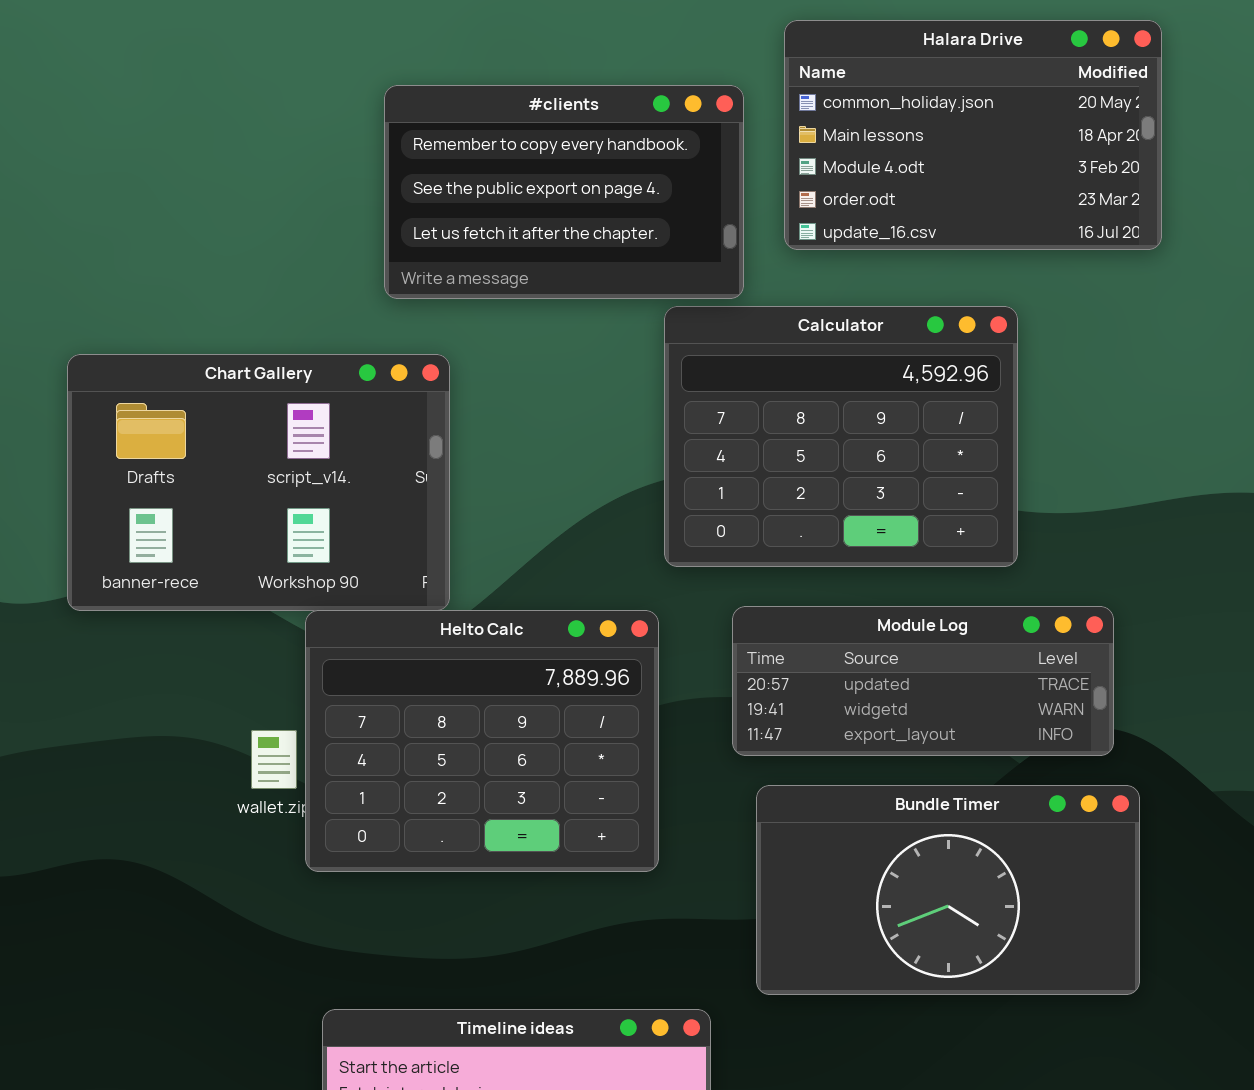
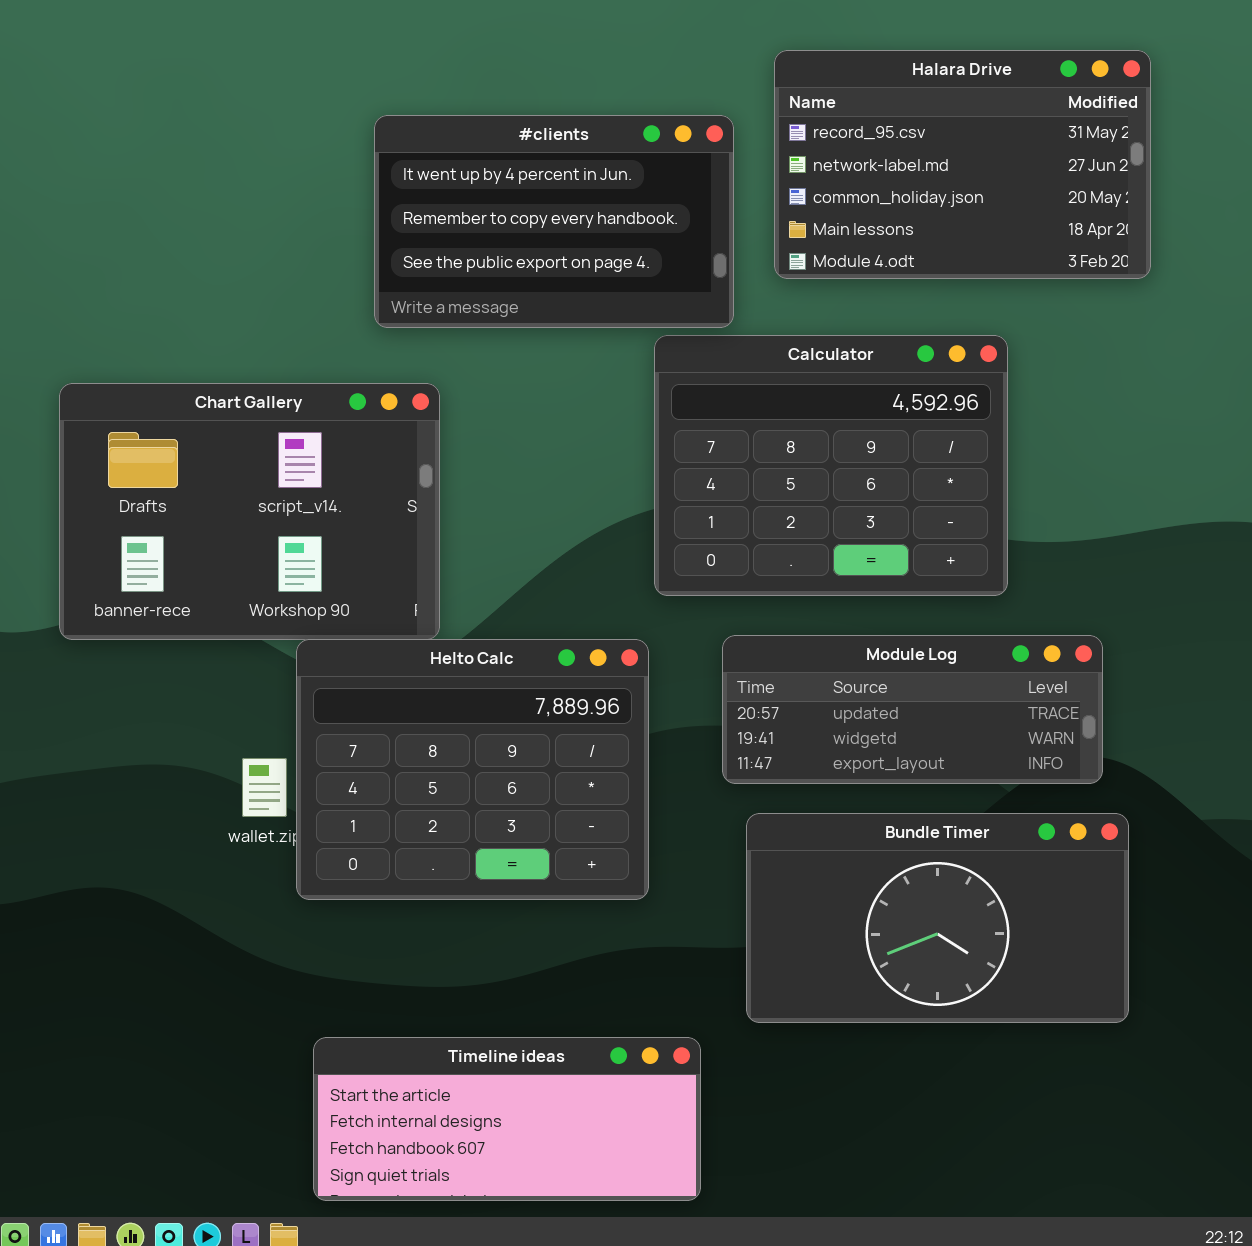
Halara Drive: [784,20,1162,250] -> [774,50,1151,279], scrolled up 2 rows
#clients: [384,85,744,299] -> [374,115,734,328], scrolled up 1 row

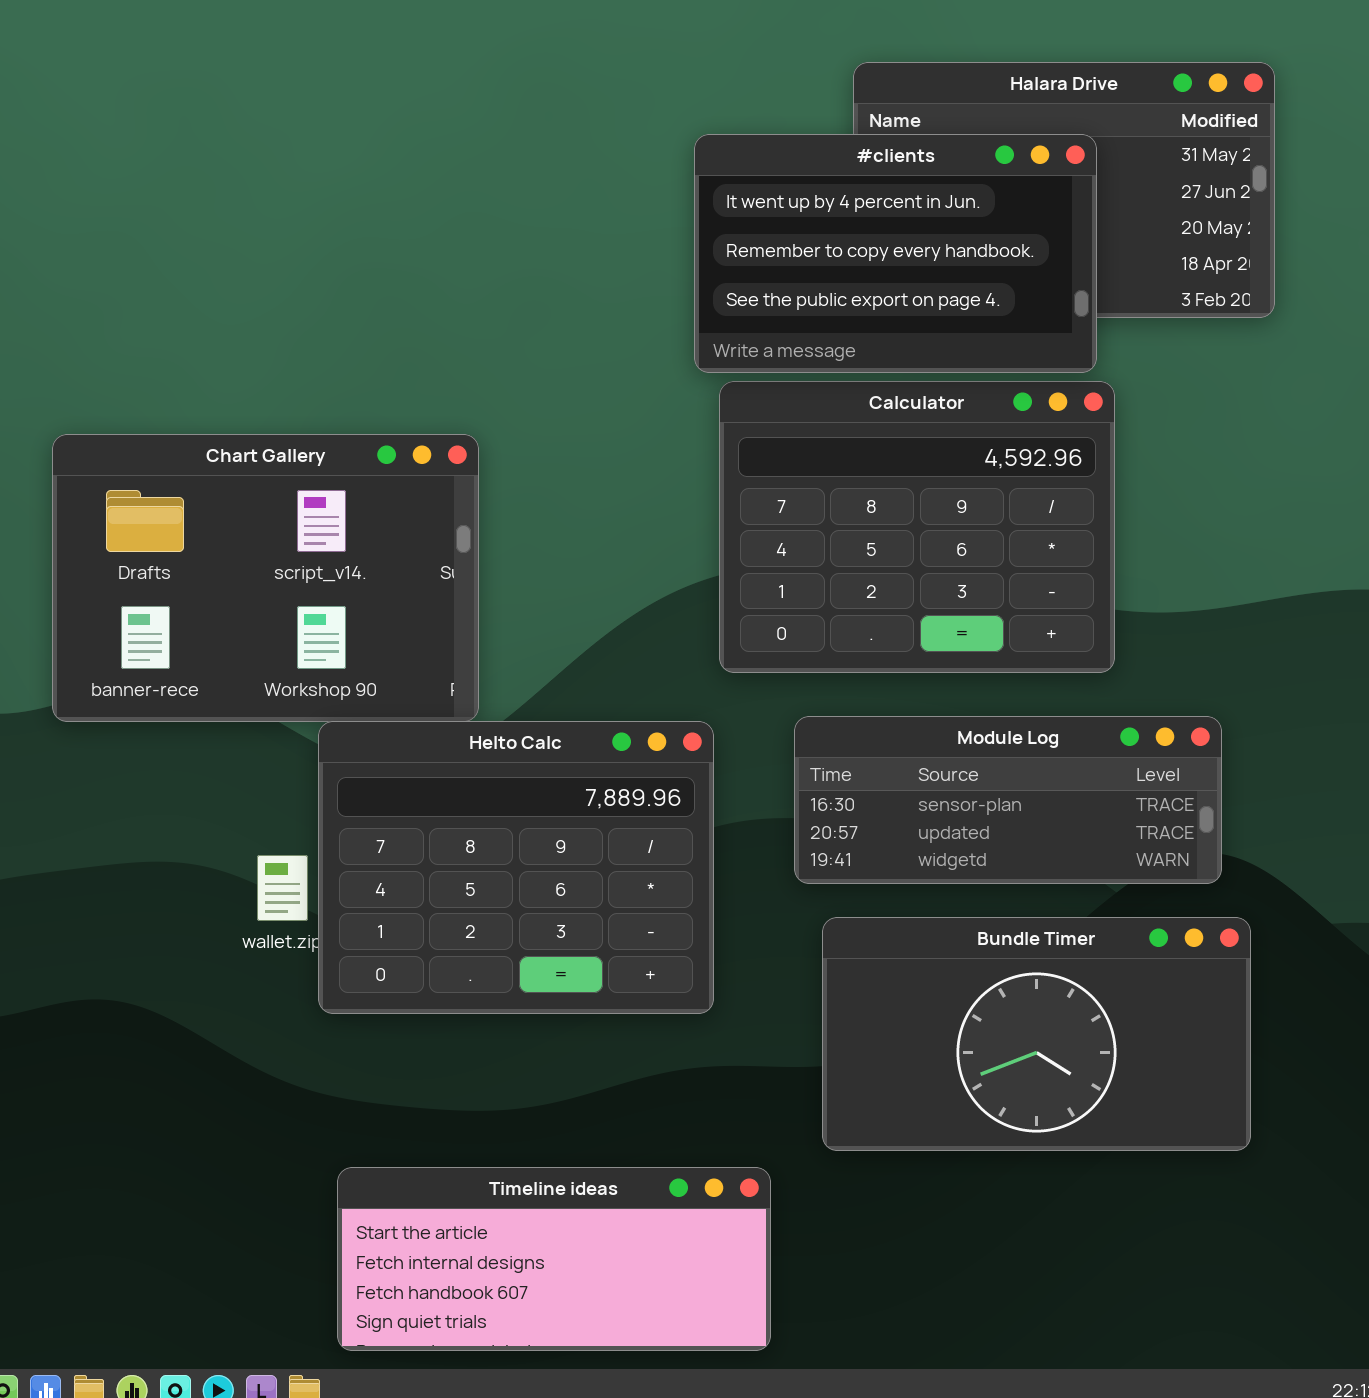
#clients: [374,115,734,328] -> [694,134,1097,373], moved
Module Log: [722,635,1103,784] -> [794,716,1222,884], scrolled up 1 row

